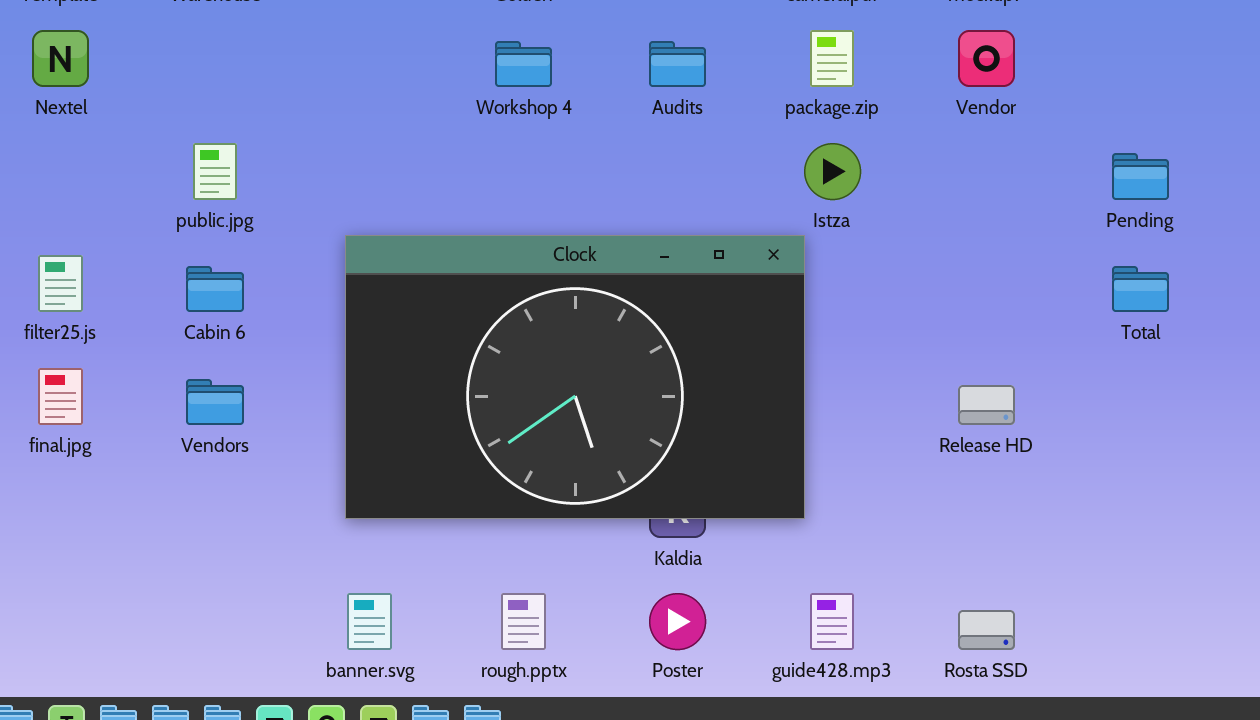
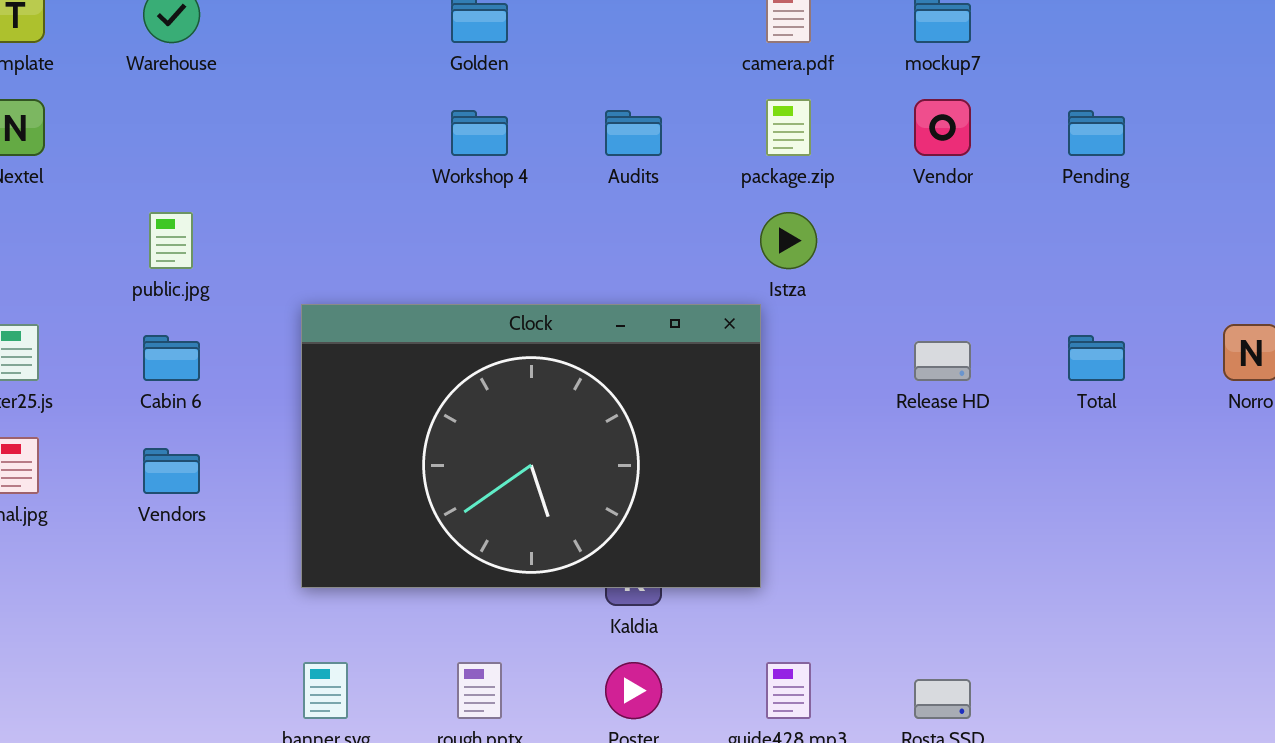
Pending: [1112,153,1169,200] -> [1068,110,1125,156], moved
Release HD: [958,385,1015,425] -> [914,341,971,381], moved

